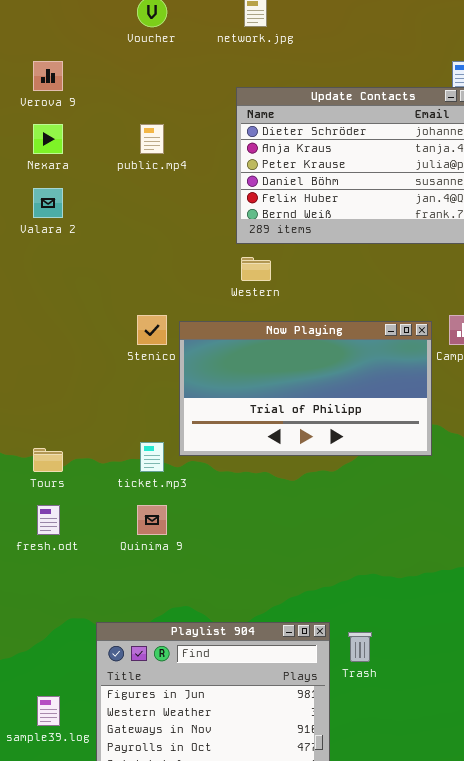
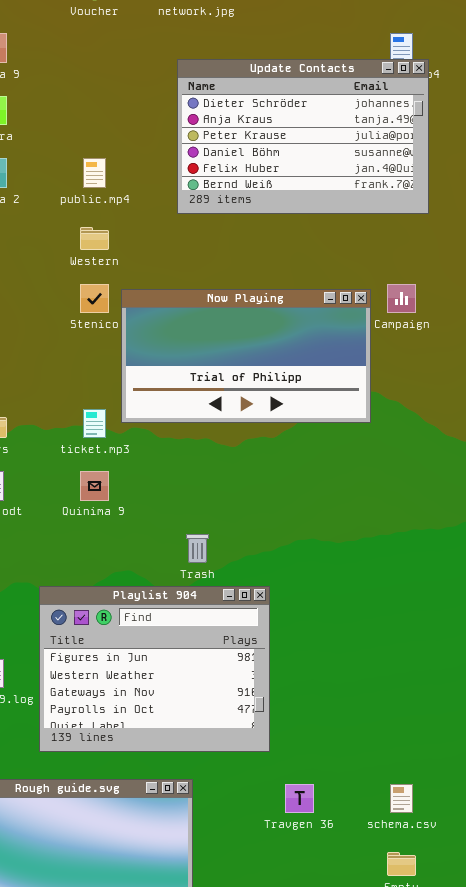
public.mp4: [140,124,164,154] -> [83,158,106,188], moved
Western: [241,257,271,281] -> [80,227,109,250], moved
Trash: [348,632,372,662] -> [186,534,209,563], moved

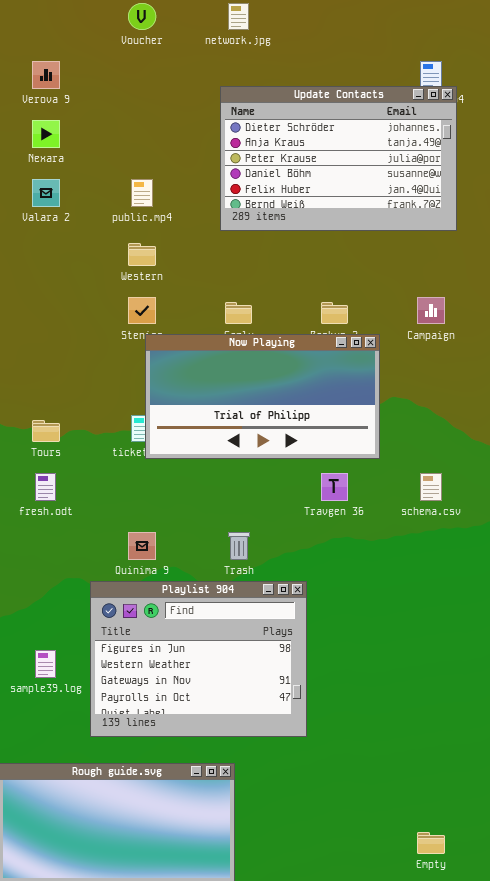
Now Playing: [121,289,371,423] -> [145,334,380,459], moved
Quinima 9: [80,471,109,501] -> [128,532,156,560], moved
Travgen 36: [285,784,314,813] -> [321,473,348,501], moved
schema.csv: [390,784,413,813] -> [420,473,442,501], moved

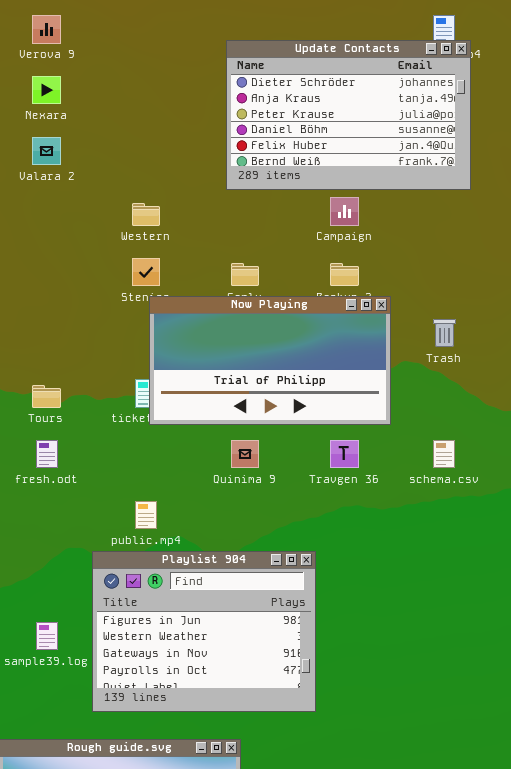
public.mp4: [131,179,153,207] -> [135,501,157,529], moved
Campaign: [417,297,445,324] -> [330,197,359,226], moved
Quinima 9: [128,532,156,560] -> [231,440,259,468], moved
Trash: [228,532,250,560] -> [433,319,456,347], moved

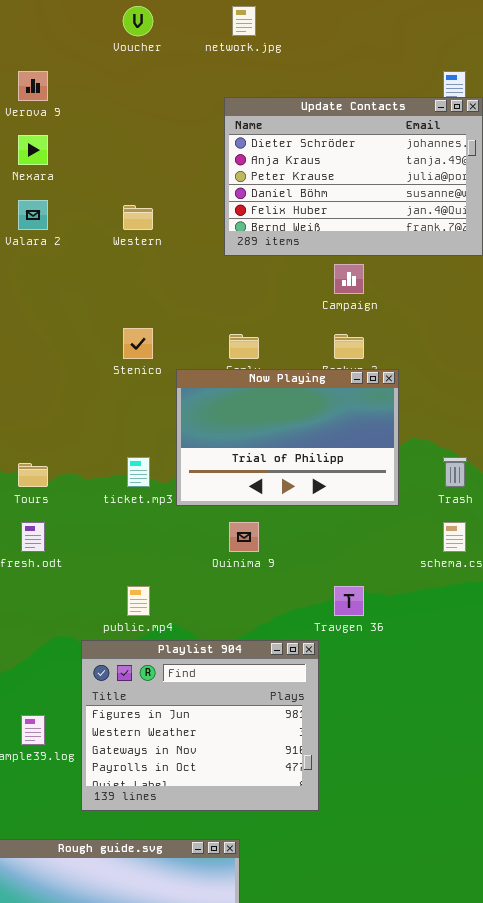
Western: [132,203,160,226] -> [123,205,153,230], moved
Now Playing: [149,296,391,425] -> [176,369,399,506], resized
Trash: [433,319,456,347] -> [443,457,467,487], moved
Travgen 36: [330,440,359,468] -> [334,586,364,616], moved

